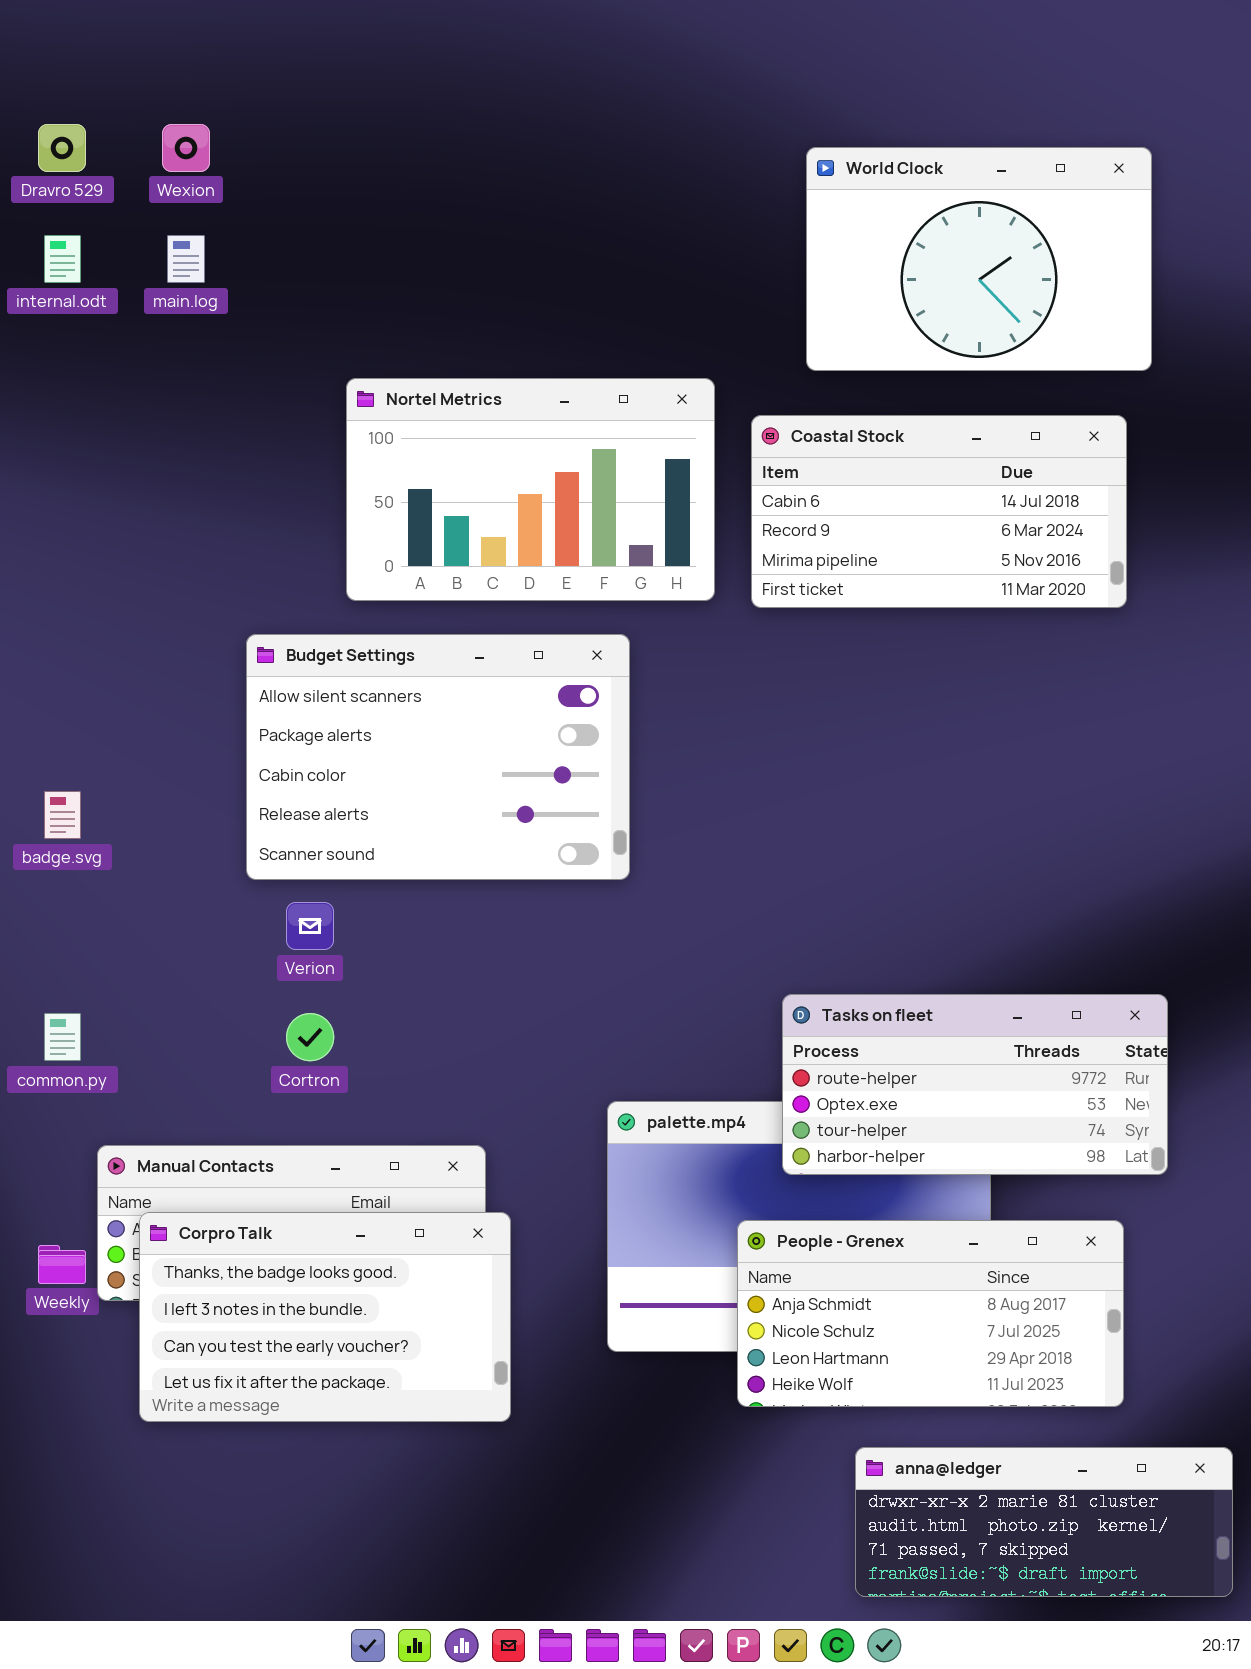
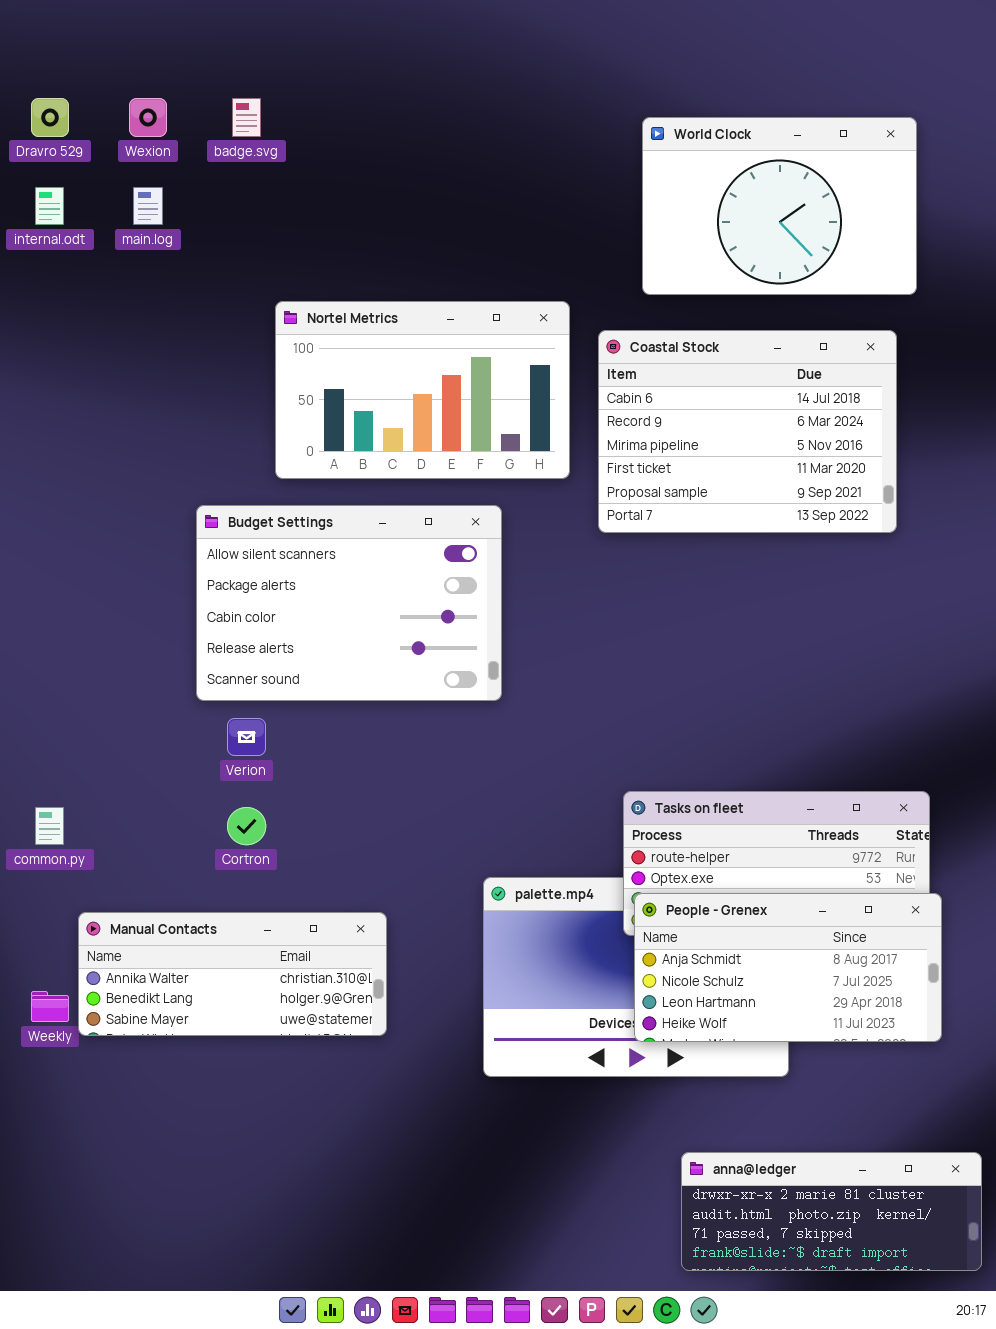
Coastal Stock: [751,415,1127,608] -> [598,330,897,533], resized
badge.svg: [44,791,81,839] -> [232,98,261,137], moved
Corpro Talk: [139,1212,511,1422] -> none, closed
People - Grenex: [737,1220,1124,1407] -> [634,893,942,1042], moved

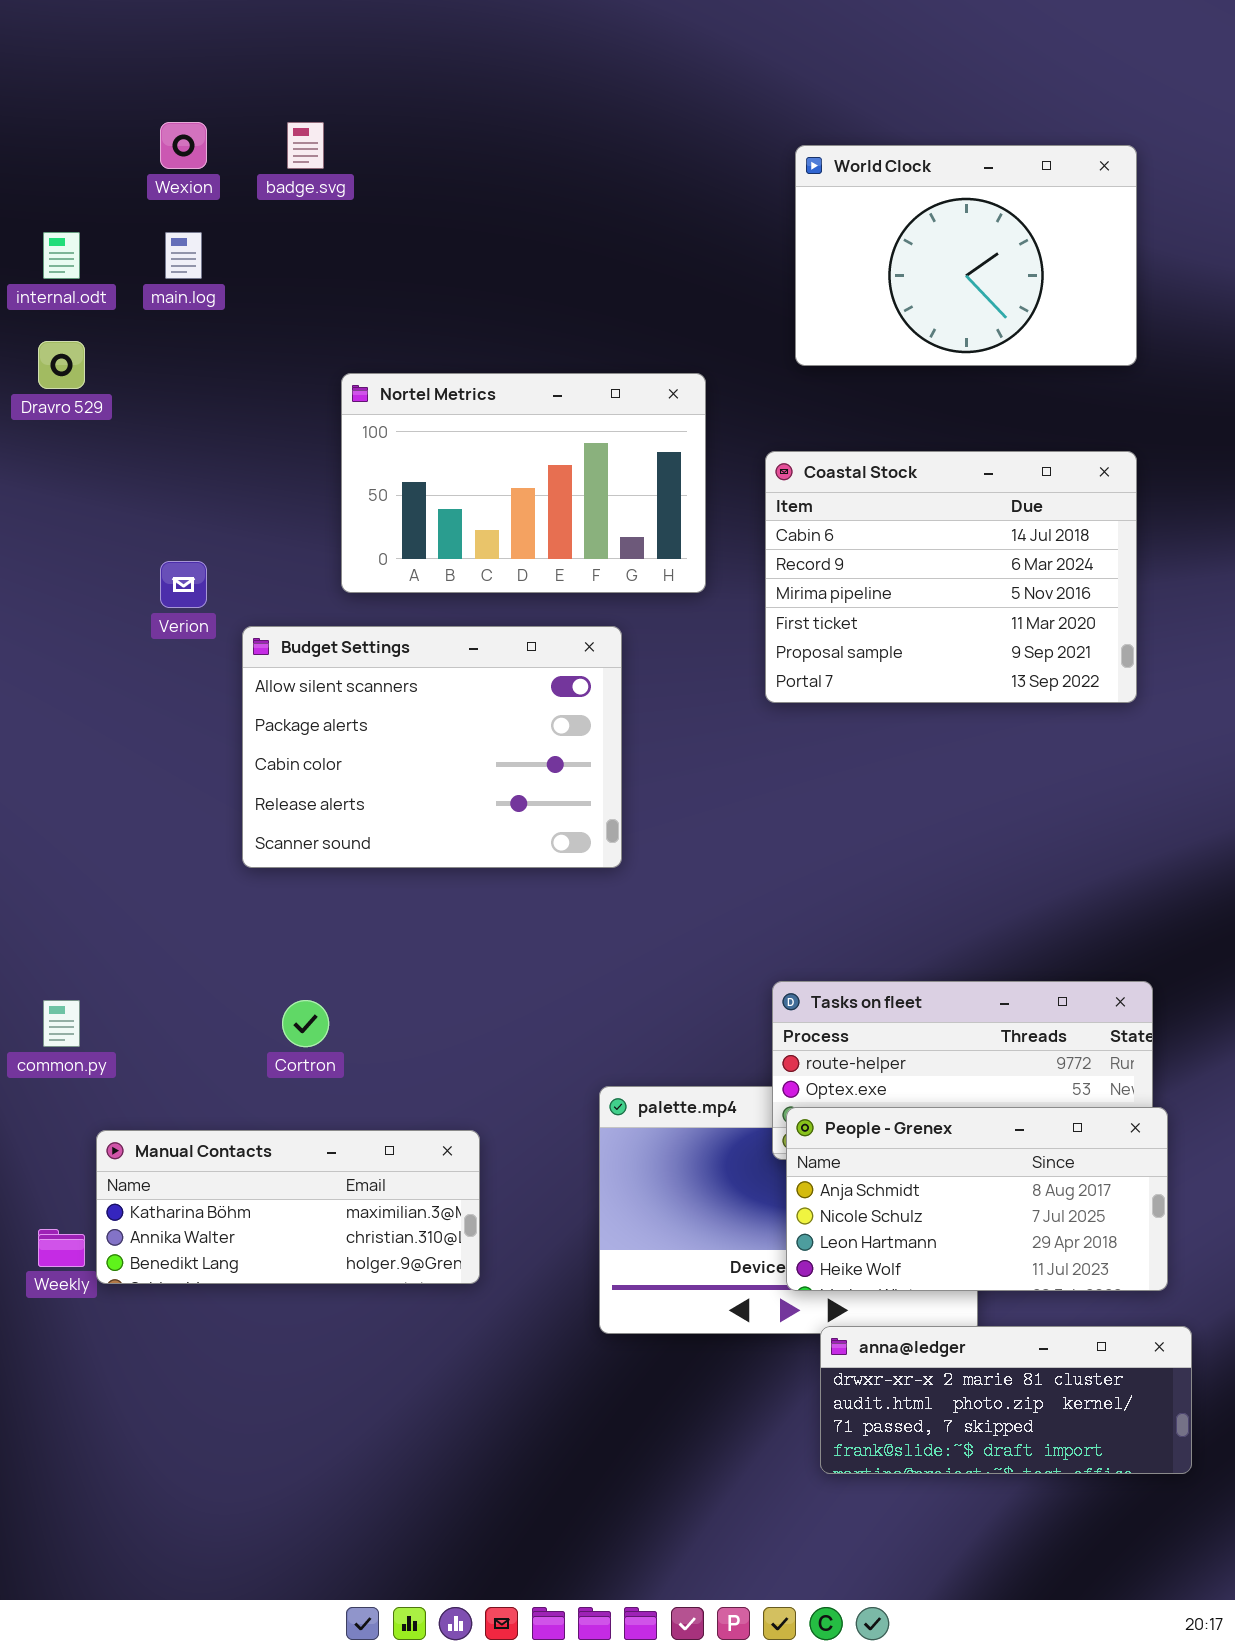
Dravro 529: [31,98,69,137] -> [38,341,85,389], moved
Coastal Stock: [598,330,897,533] -> [765,451,1137,703], moved
Verion: [227,718,266,756] -> [160,561,207,608], moved
Manual Contacts: [78,912,387,1036] -> [96,1130,480,1284], scrolled up 1 row
anna@ledger: [681,1152,982,1271] -> [820,1326,1192,1474], moved

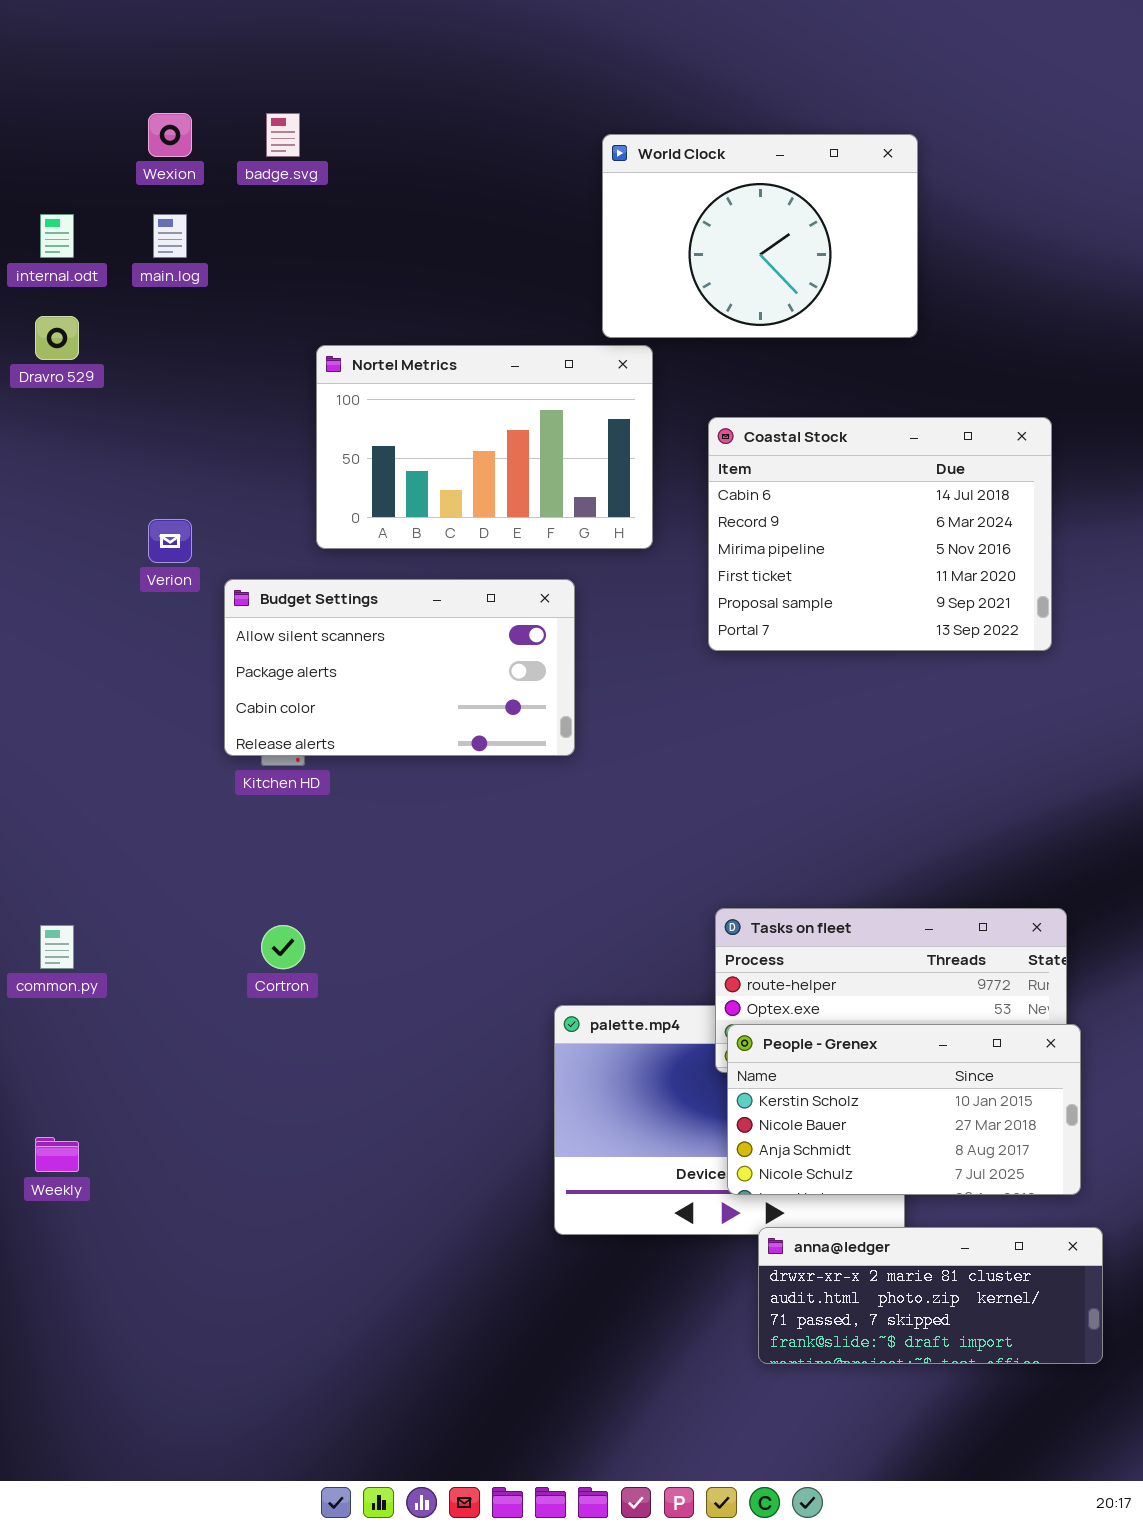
World Clock: [795,145,1137,366] -> [602,134,918,338], moved
Budget Settings: [242,626,622,868] -> [224,579,575,756], resized
People - Grenex: [786,1107,1168,1291] -> [727,1024,1081,1195], scrolled up 2 rows
Manual Contacts: [96,1130,480,1284] -> none, closed

